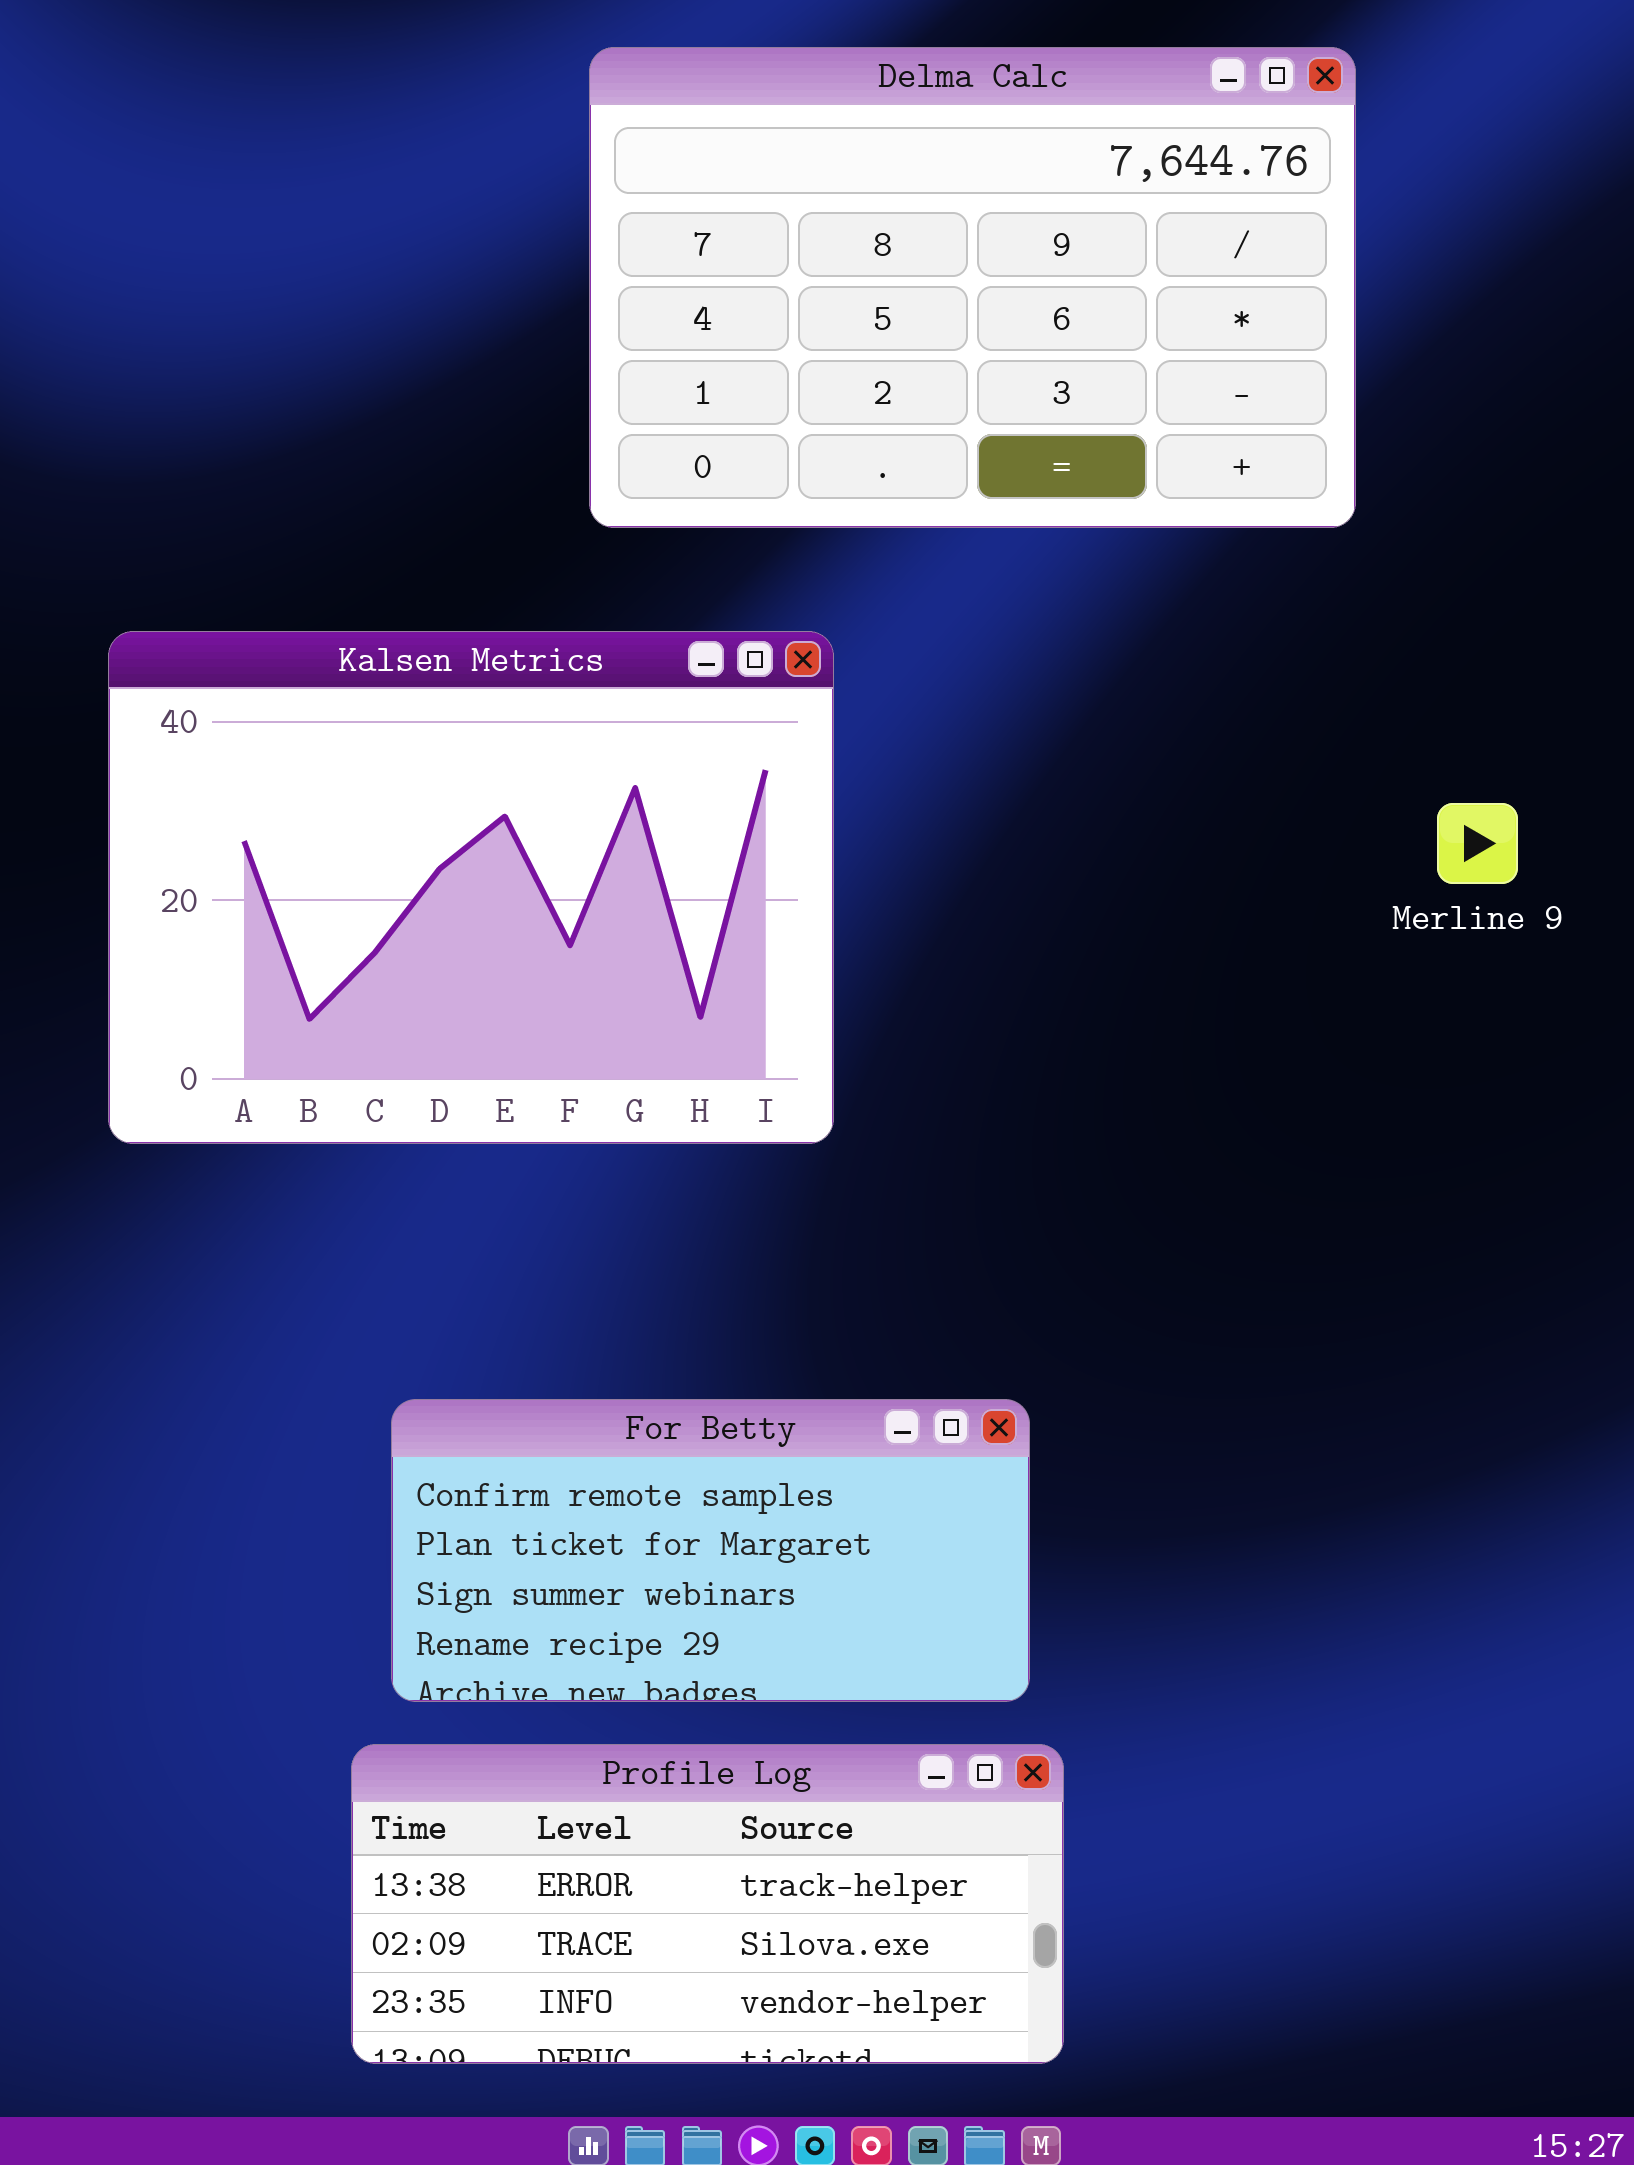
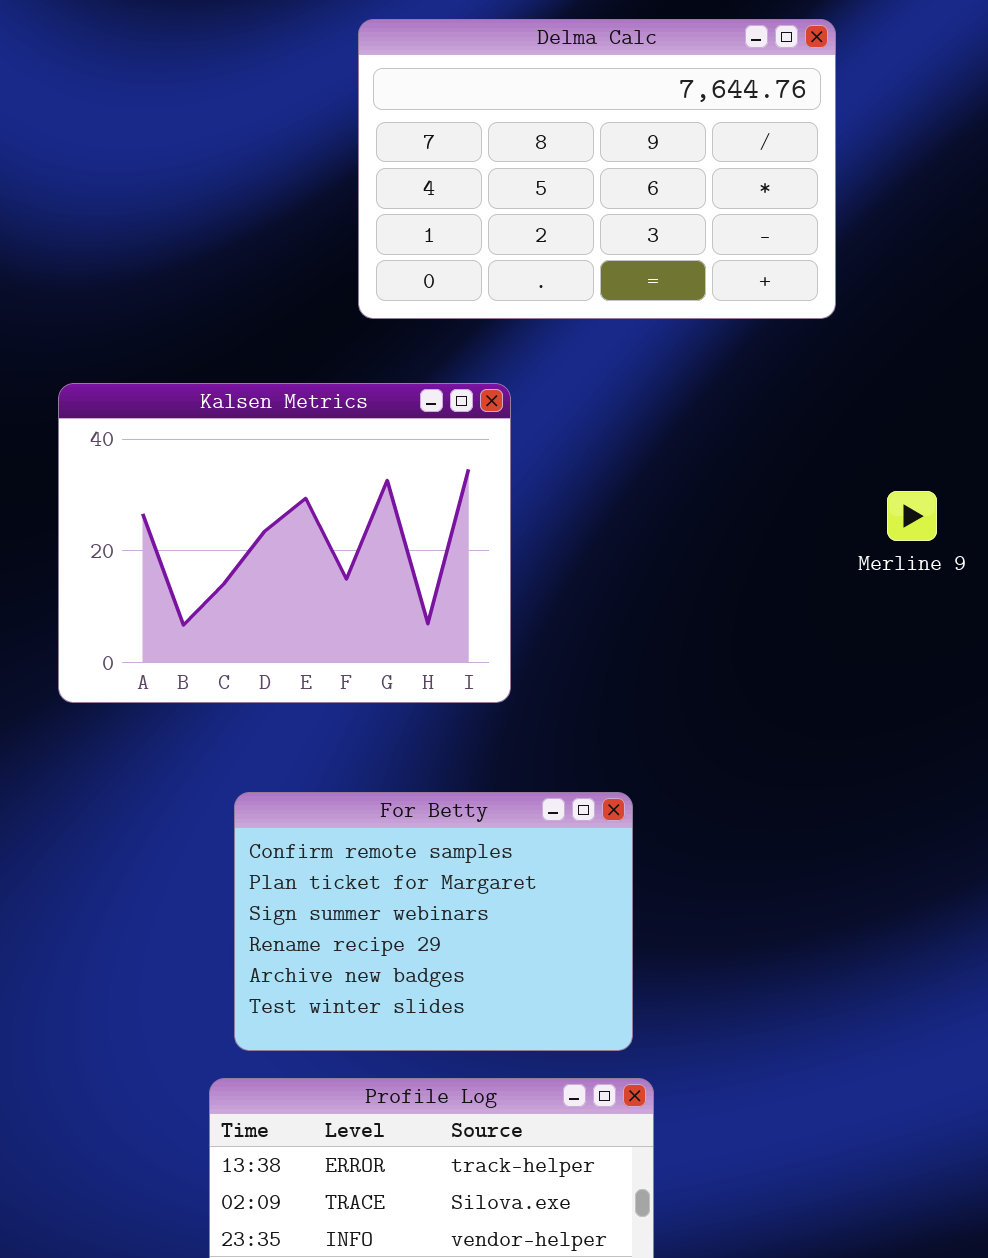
For Betty: [391,1399,1030,1702] -> [234,792,633,1051], resized

